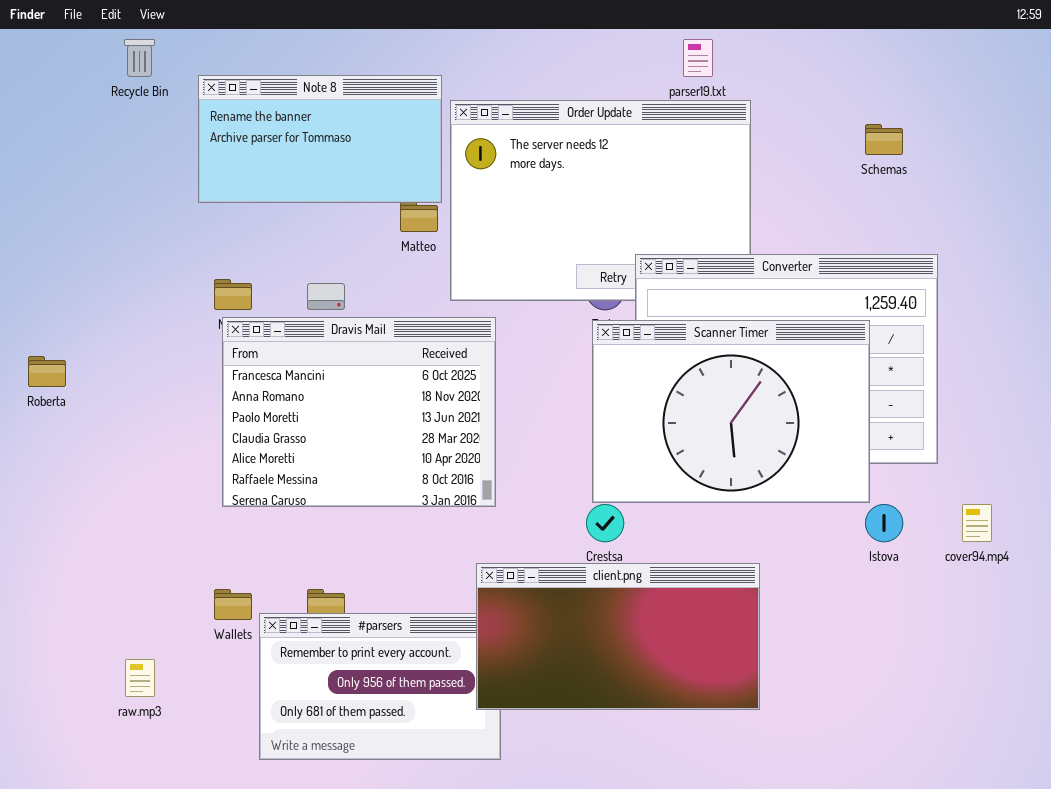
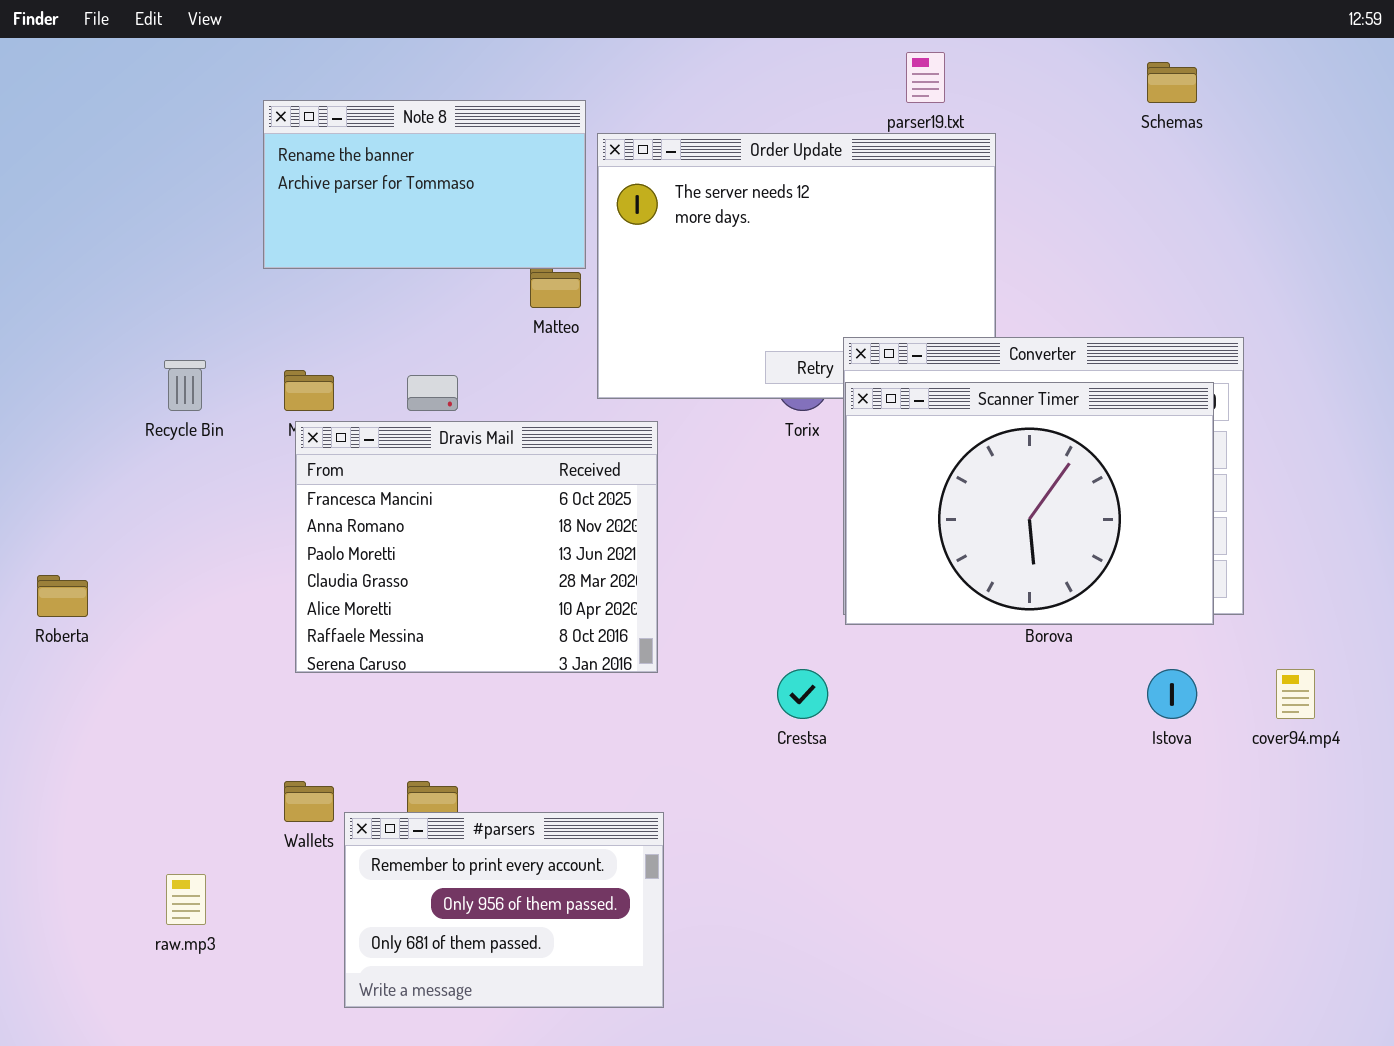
Recycle Bin: [124,39,155,77] -> [164,360,206,411], moved
Schemas: [865,124,903,155] -> [1147,62,1197,103], moved
Scanner Timer: [592,320,870,503] -> [845,382,1214,625], moved
Roberta: [28,356,66,387] -> [37,575,88,617], moved
client.png: [476,563,760,710] -> none, closed

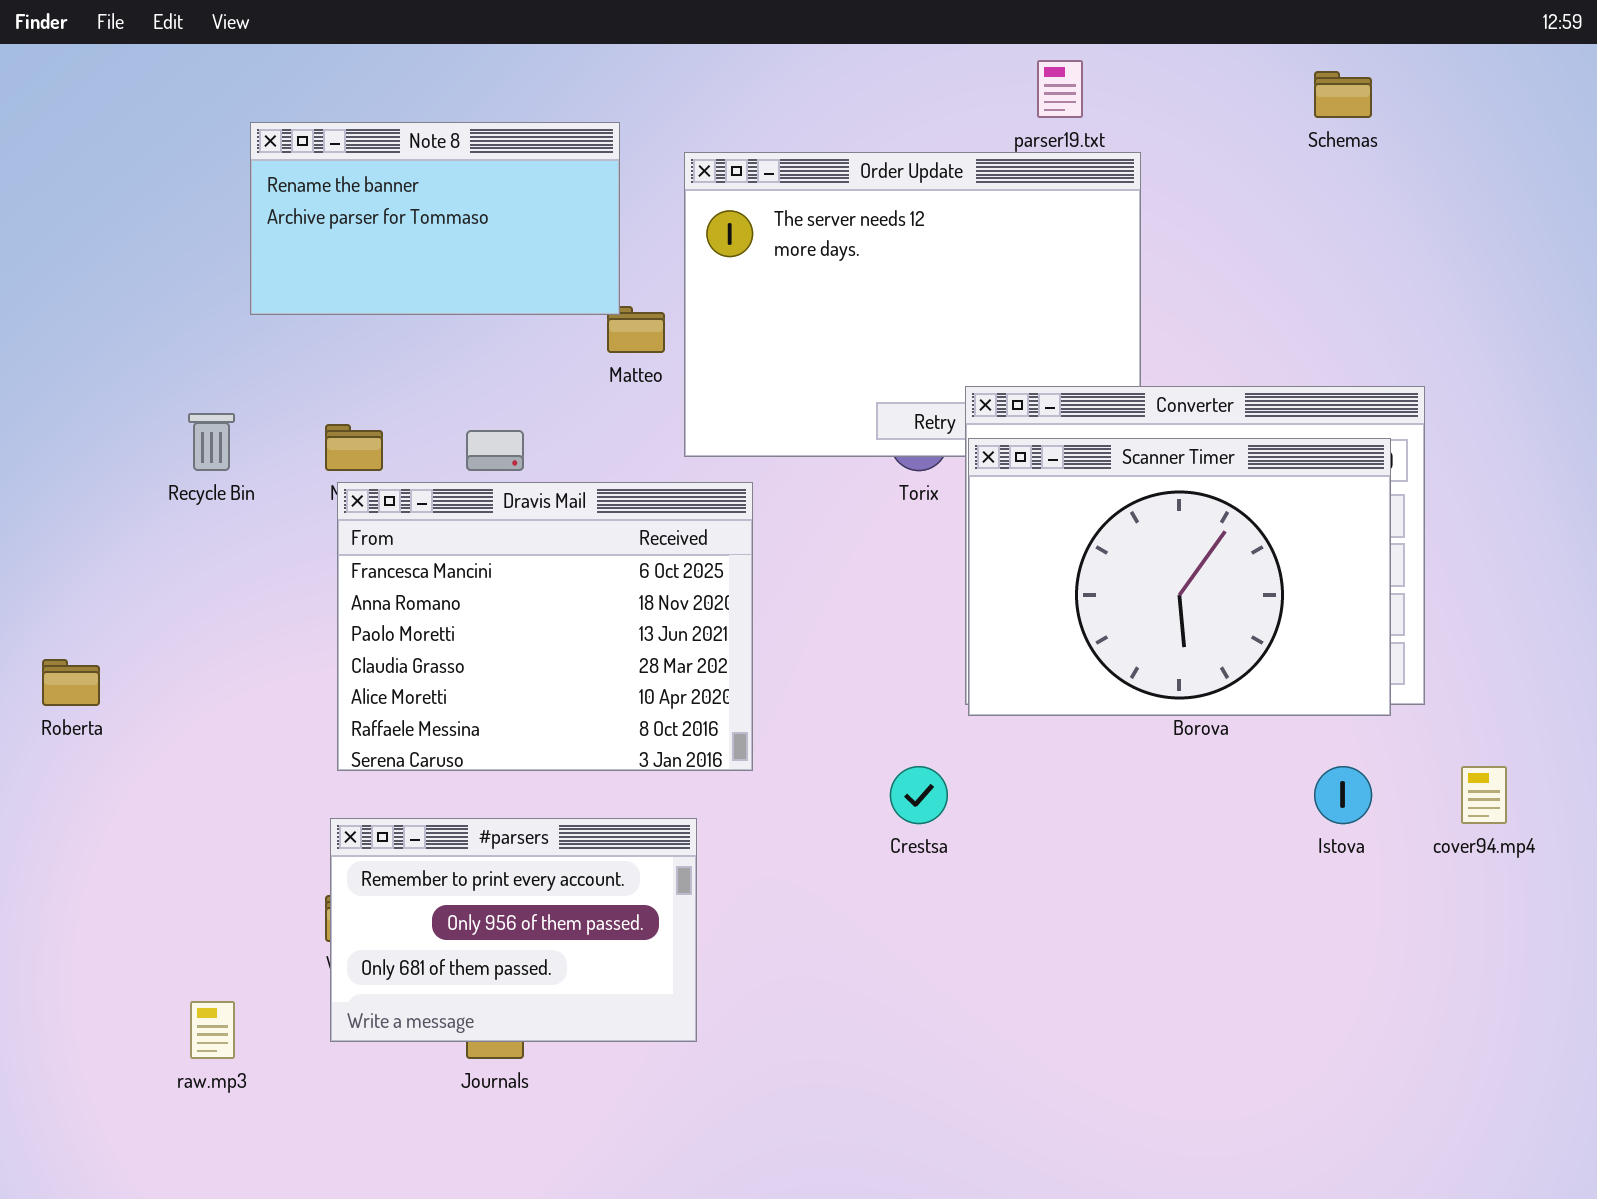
Note 8: [263,100,586,269] -> [250,122,620,315], moved
#parsers: [344,812,664,1008] -> [330,818,697,1042], moved

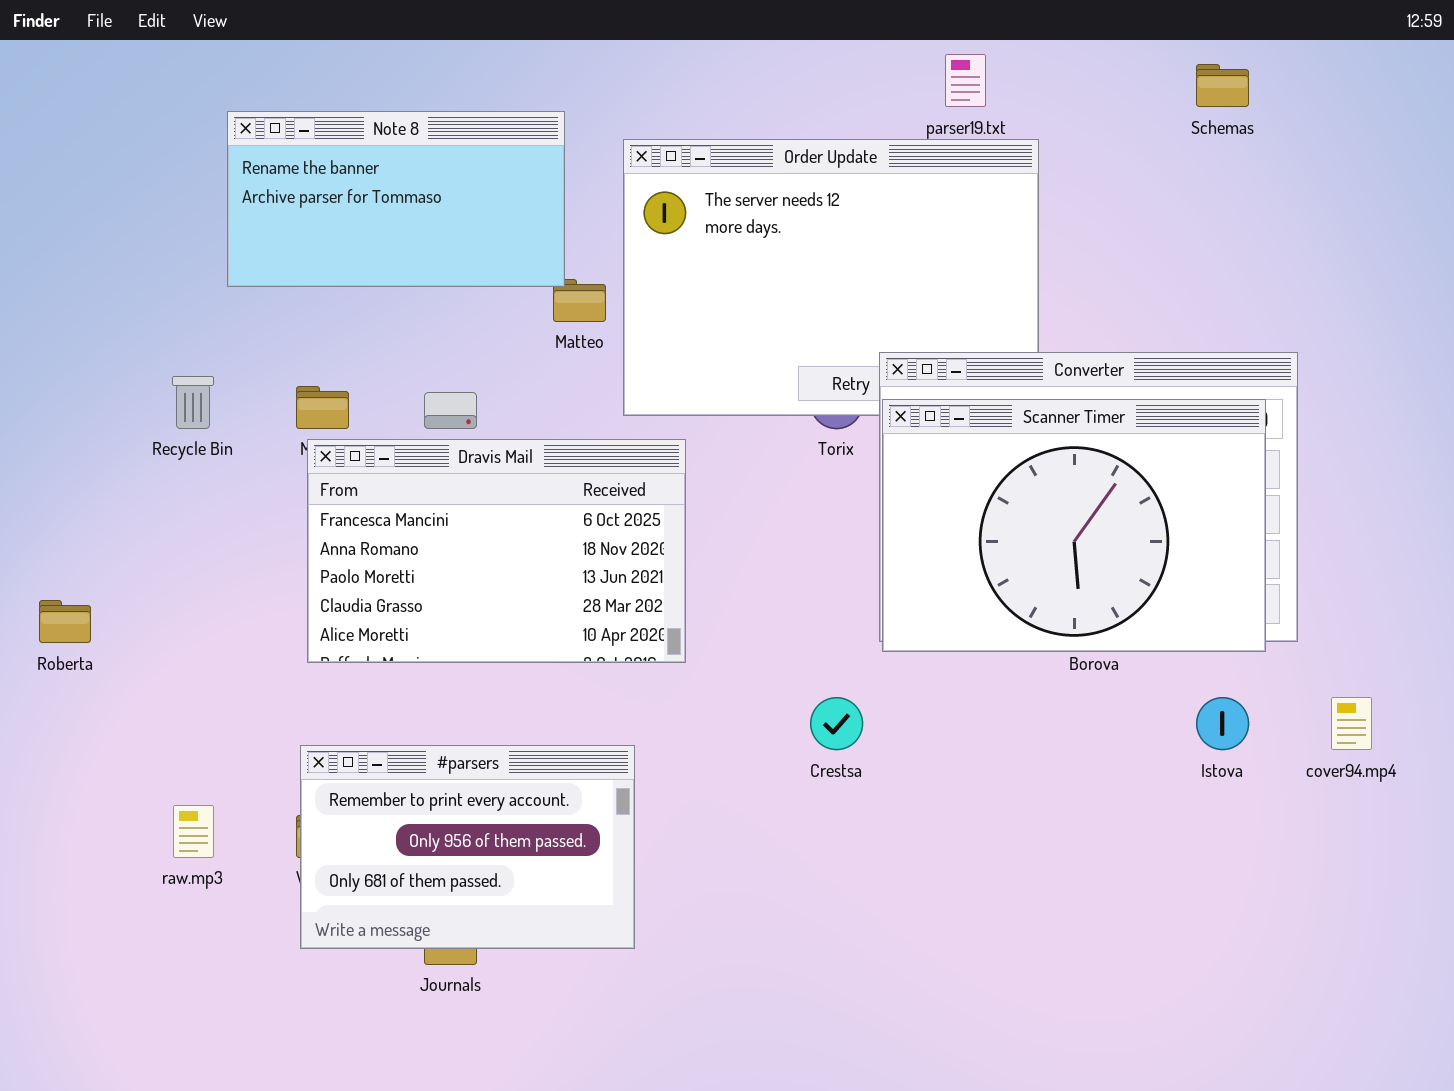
Dravis Mail: [337,482,753,771] -> [307,439,686,663], resized
raw.mp3: [190,1001,235,1059] -> [173,805,214,858], moved

